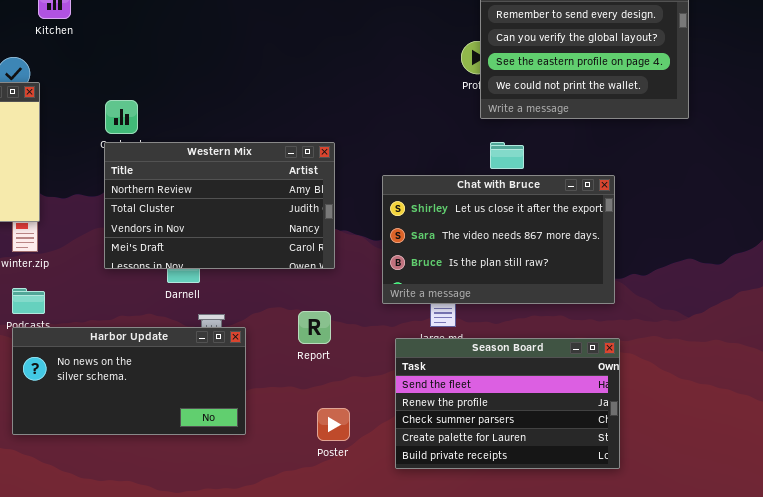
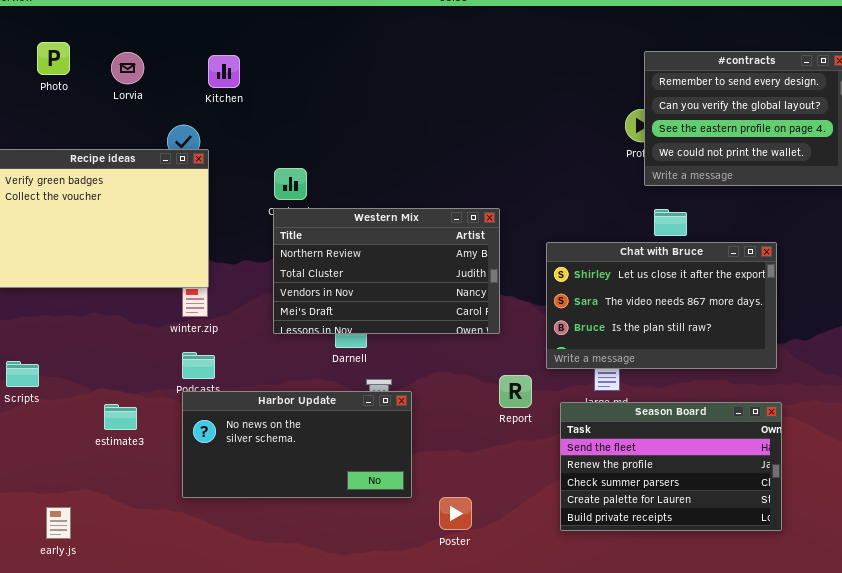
Report: [298,311,331,344] -> [499,375,532,408], moved
Poster: [317,408,350,441] -> [439,497,472,530], moved

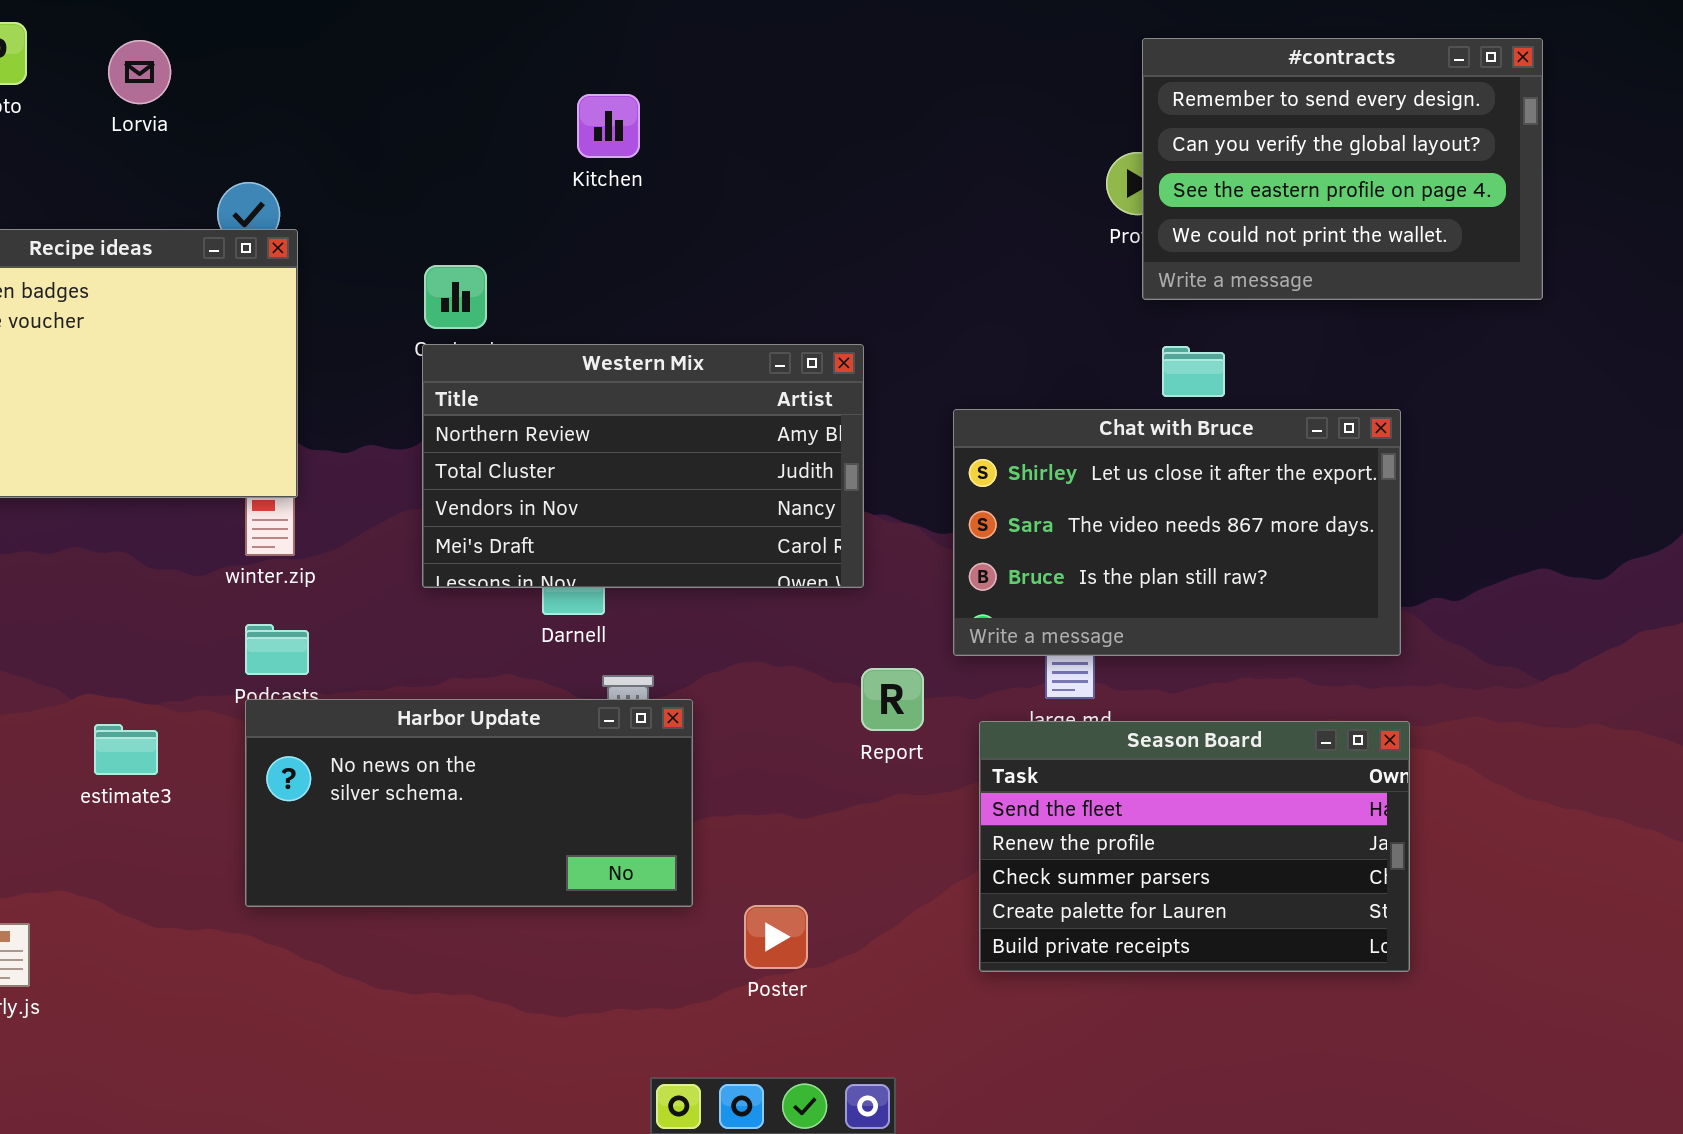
Kitchen: [208,55,240,88] -> [577,94,640,158], moved

